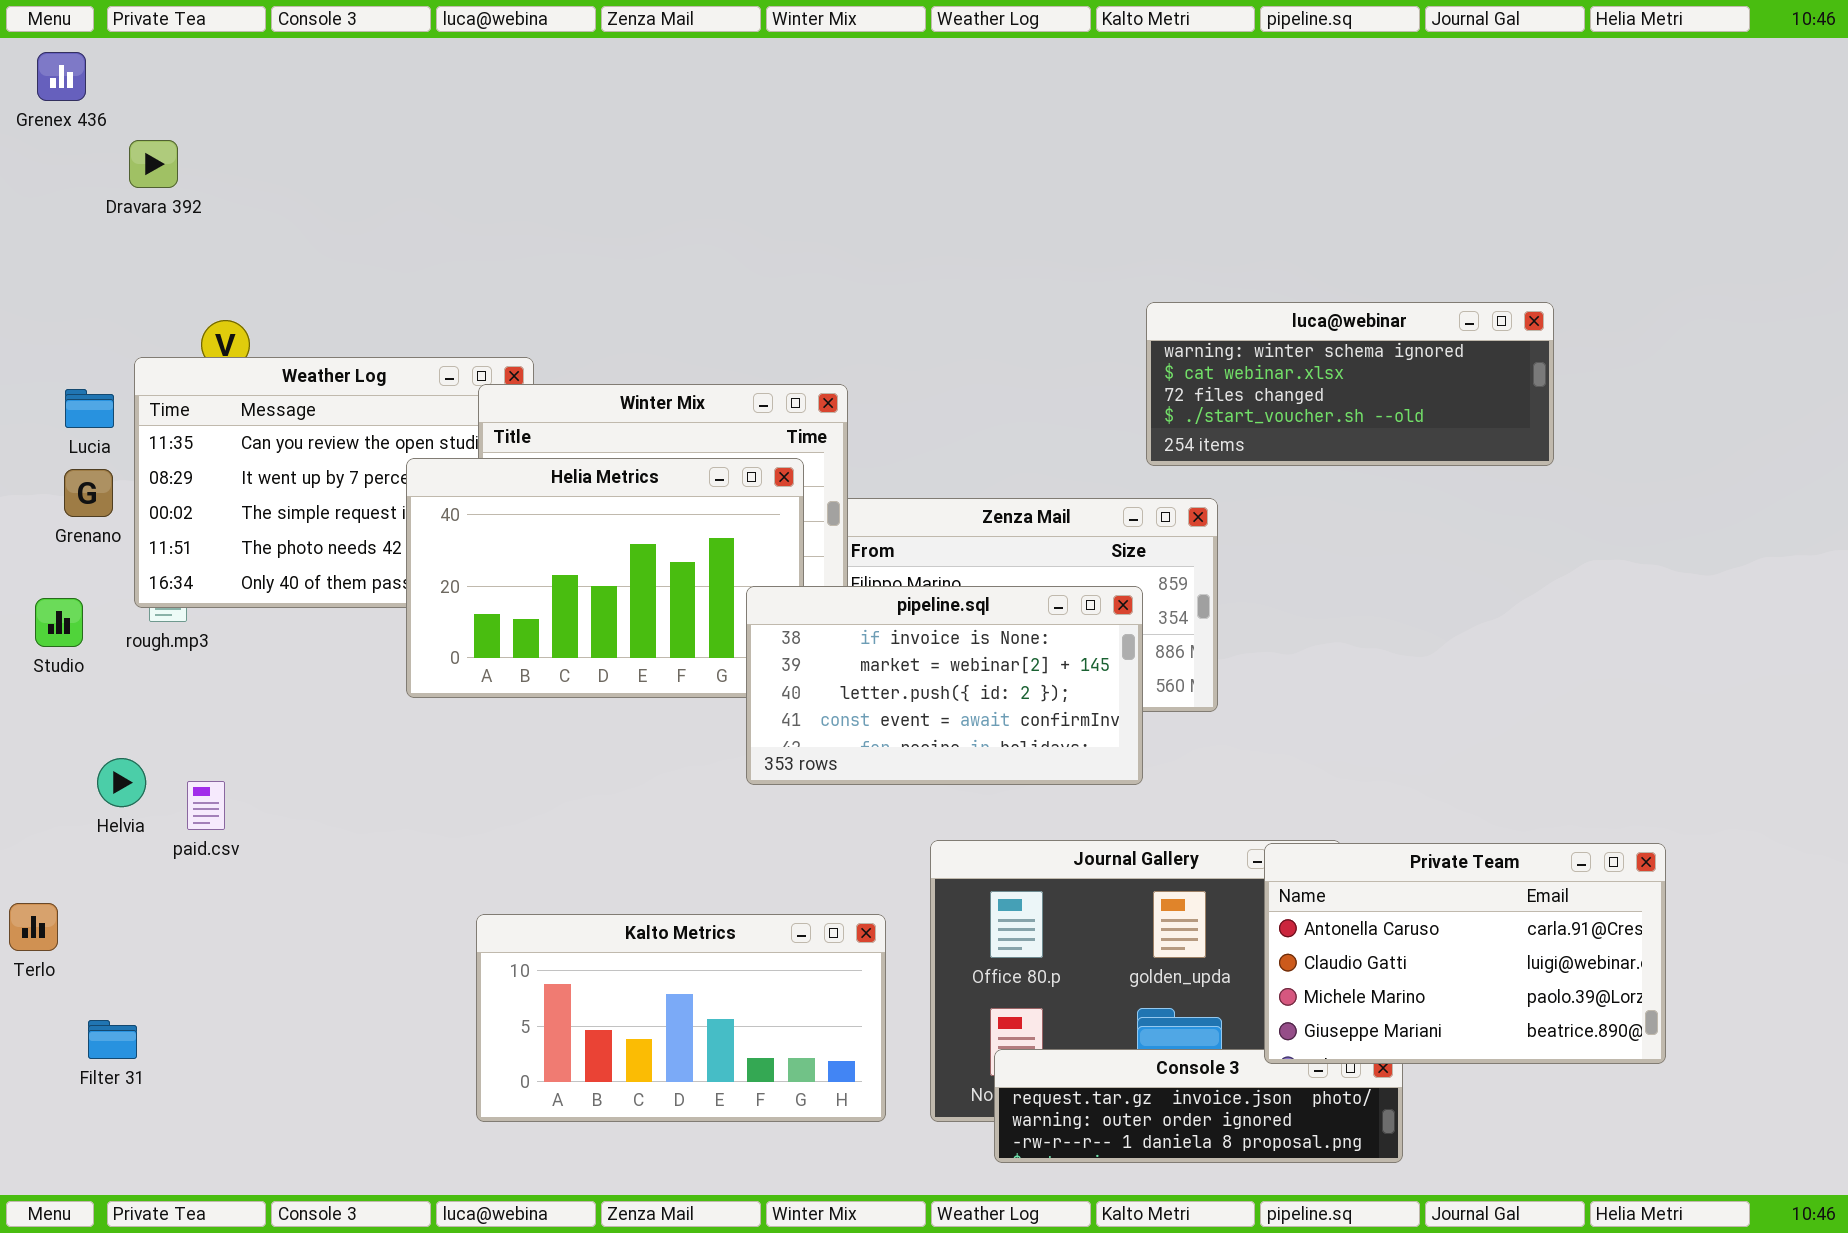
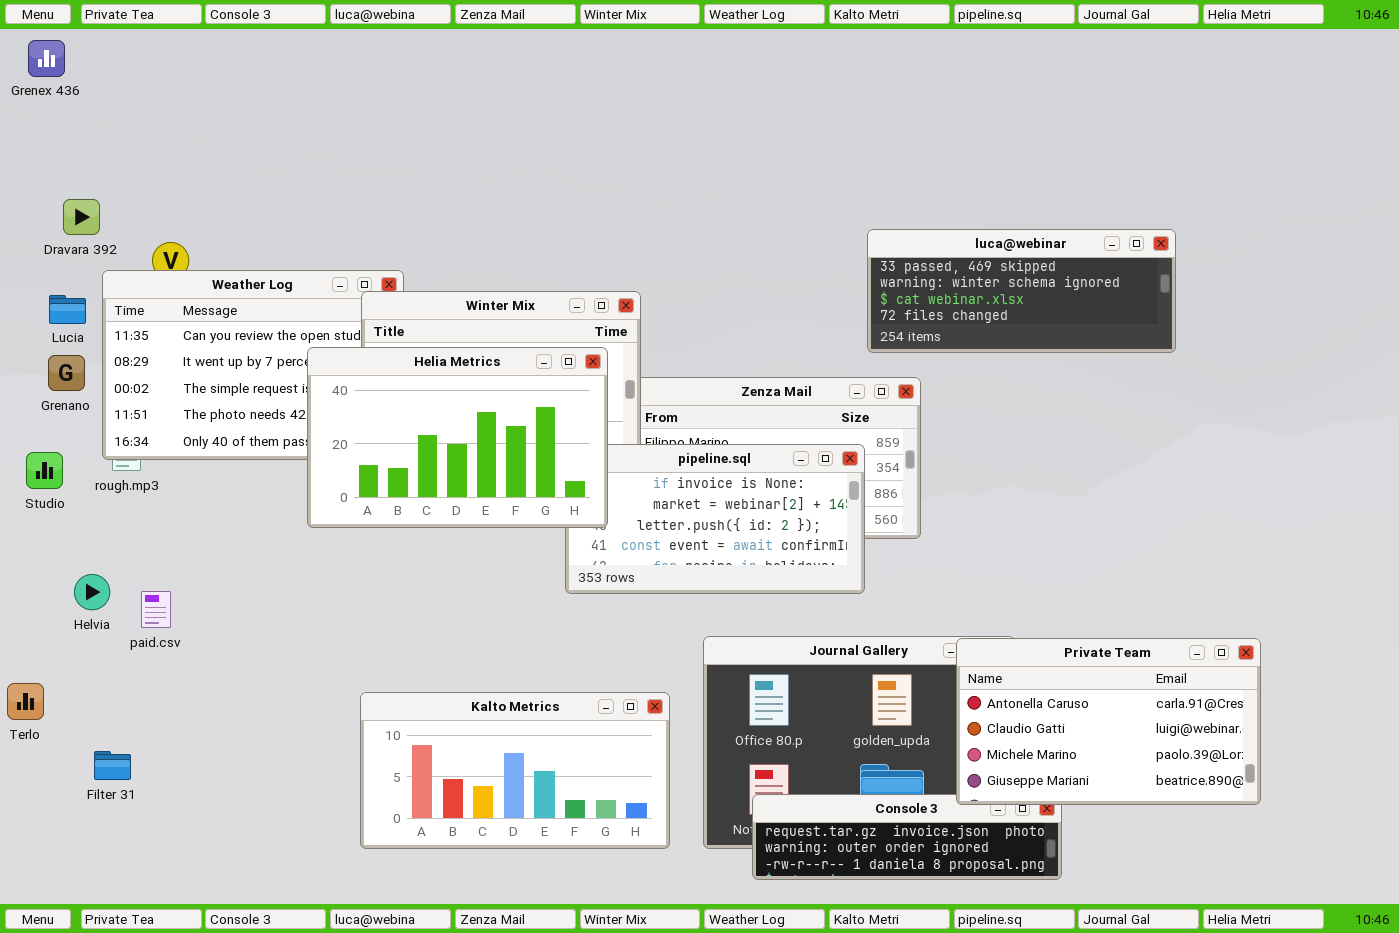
Dravara 392: [129,140,178,188] -> [63,199,100,235], moved
luca@webinar: [1146,302,1554,466] -> [867,229,1176,353], scrolled up 1 row
Helia Metrics: [406,458,804,698] -> [307,347,608,528], raised
Filter 31: [88,1020,137,1059] -> [94,751,131,780], moved

